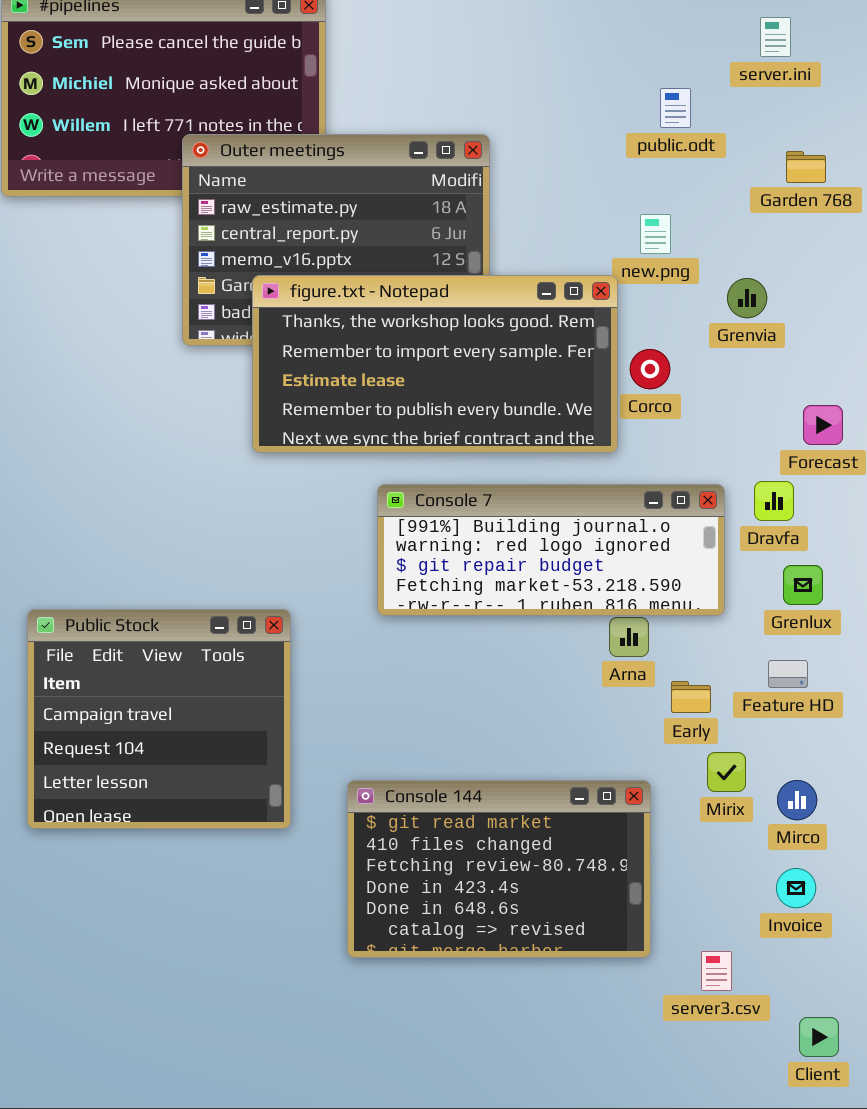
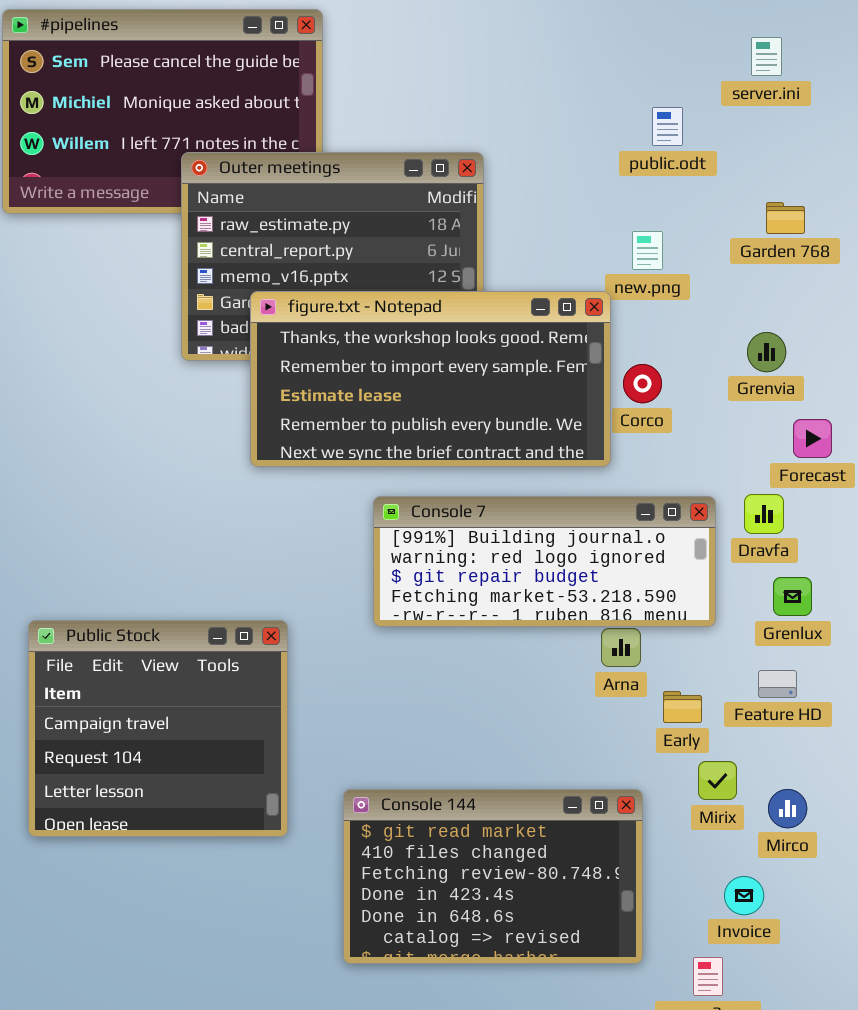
Garden 768: [786,151,826,183] -> [766,202,805,234], moved
Grenvia: [727,278,767,318] -> [747,332,786,372], moved
Invoice: [776,868,816,908] -> [724,876,764,915], moved

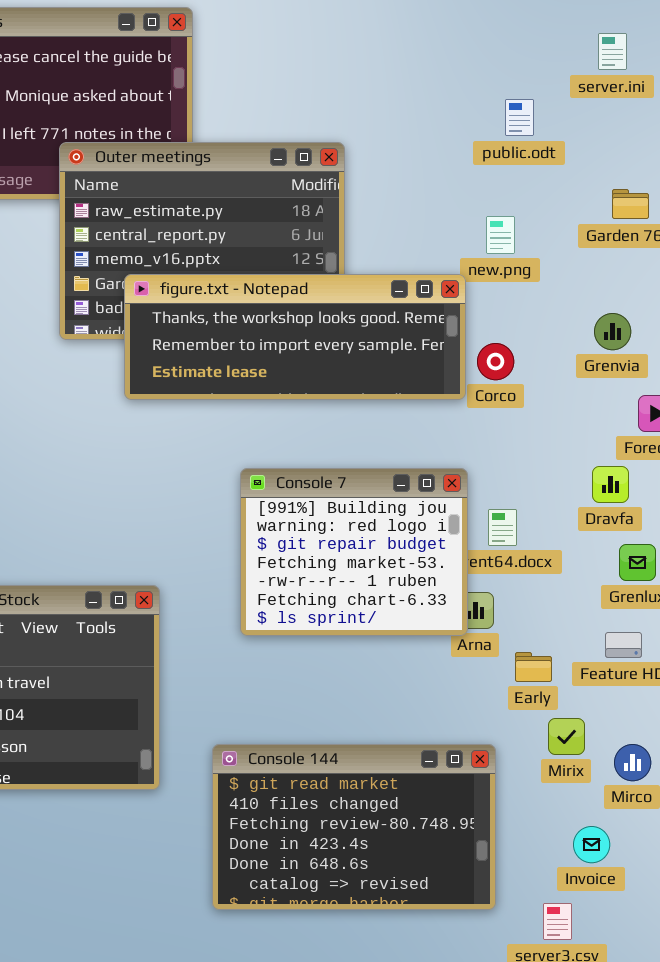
figure.txt - Notepad: [250,291,611,467] -> [124,274,466,400], resized
Console 7: [373,496,716,627] -> [240,468,468,636], resized

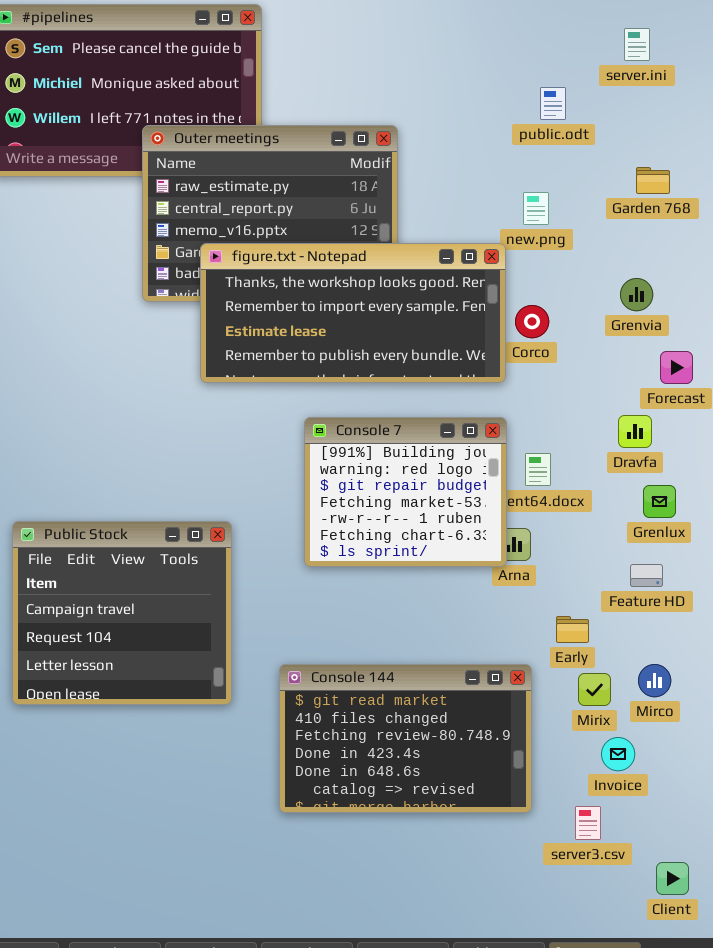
figure.txt - Notepad: [124,274,466,400] -> [200,243,506,383], resized
Early: [515,652,552,682] -> [556,616,589,643], moved
Mirix: [548,718,585,755] -> [578,673,611,706], moved

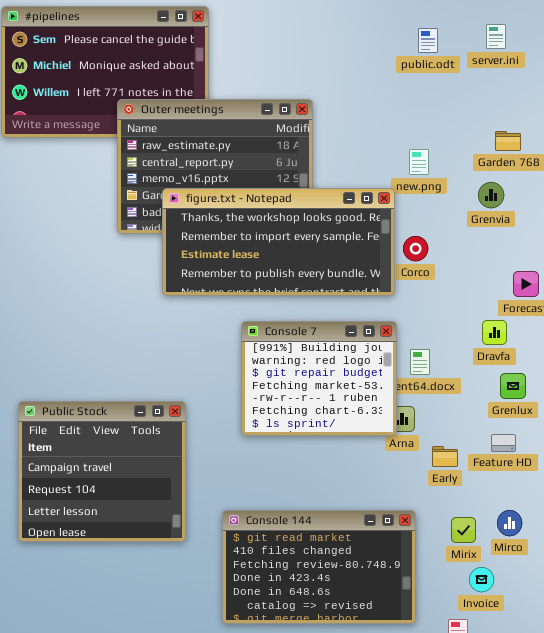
public.odt: [540,87,566,120] -> [418,28,438,53], moved
Grenvia: [620,278,653,311] -> [478,182,504,208], moved
Early: [556,616,589,643] -> [432,446,458,467], moved

